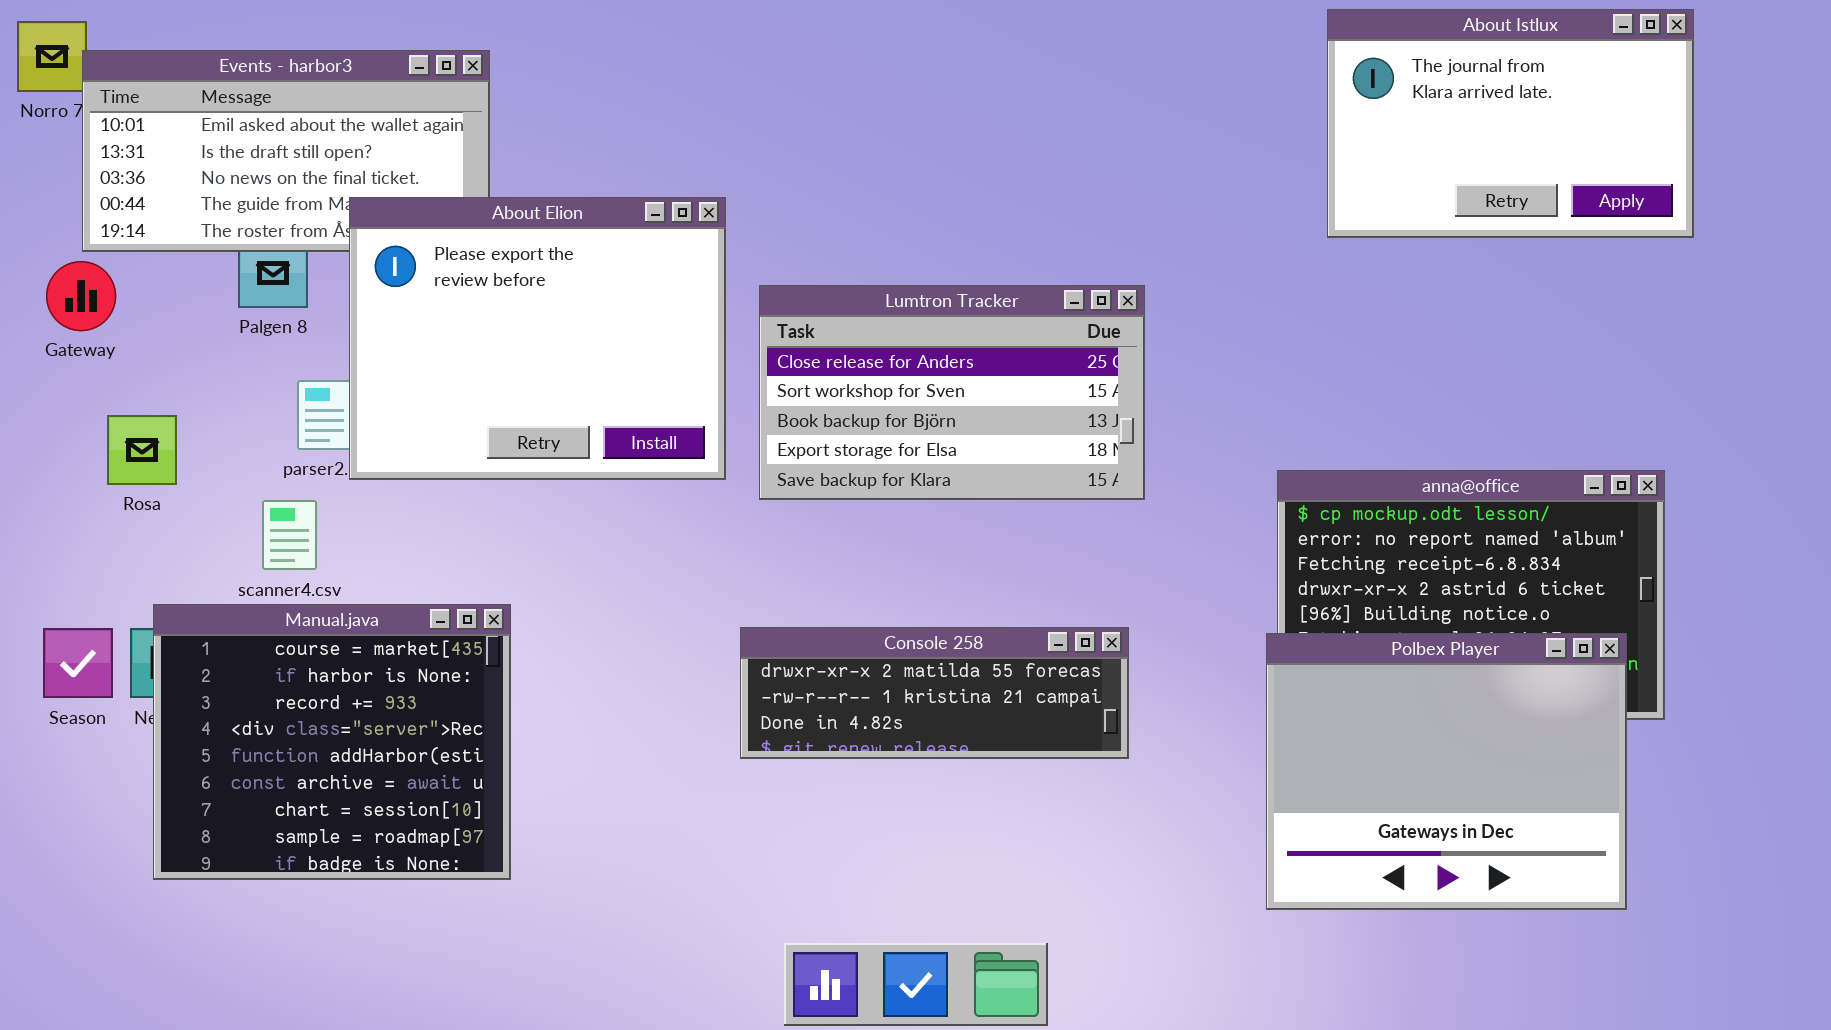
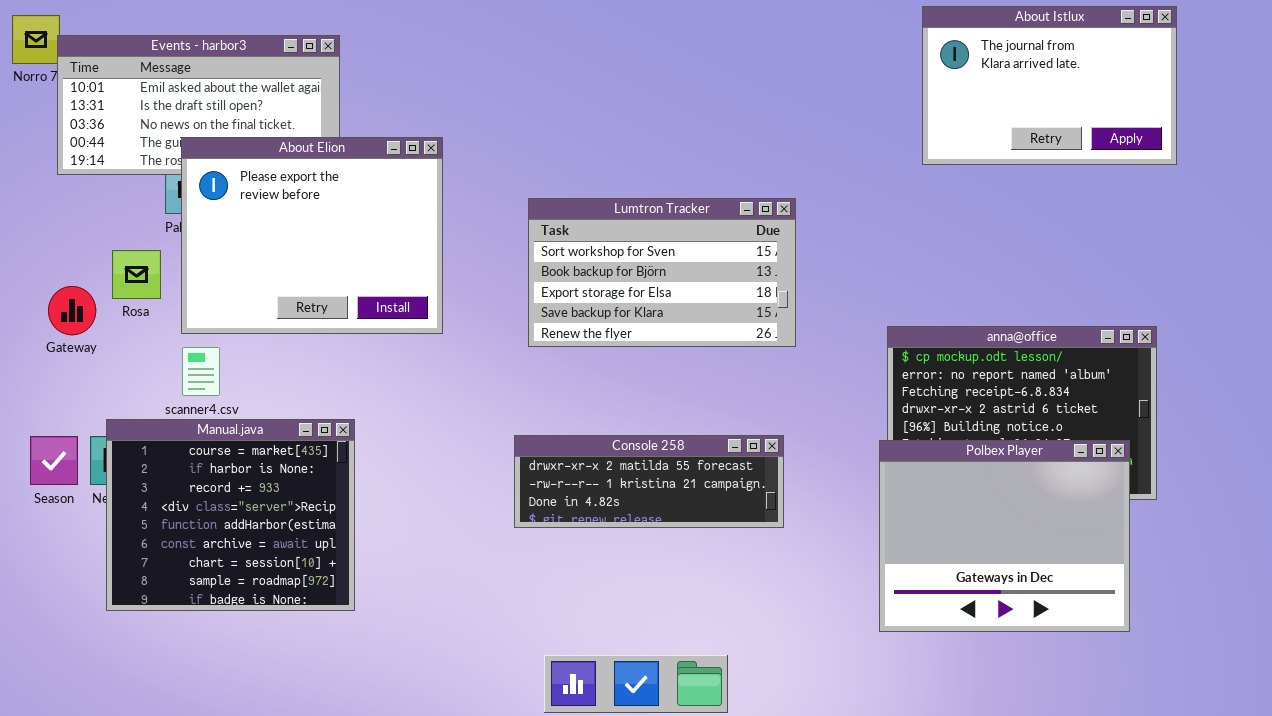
About Elion: [349,197,726,480] -> [181,137,443,334], moved
Gateway: [46,261,116,331] -> [48,286,96,335], moved
Lumtron Tracker: [759,285,1145,500] -> [528,198,796,347], scrolled down 1 row
Rosa: [107,415,177,485] -> [112,250,161,299], moved

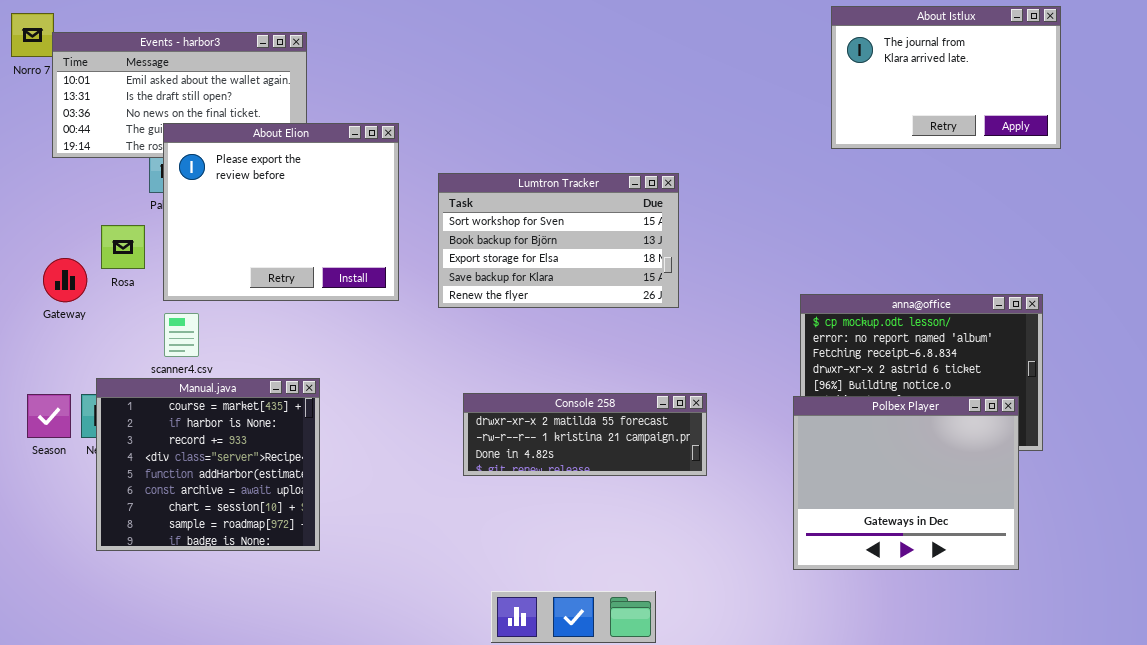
Lumtron Tracker: [528,198,796,347] -> [438,173,679,308], moved

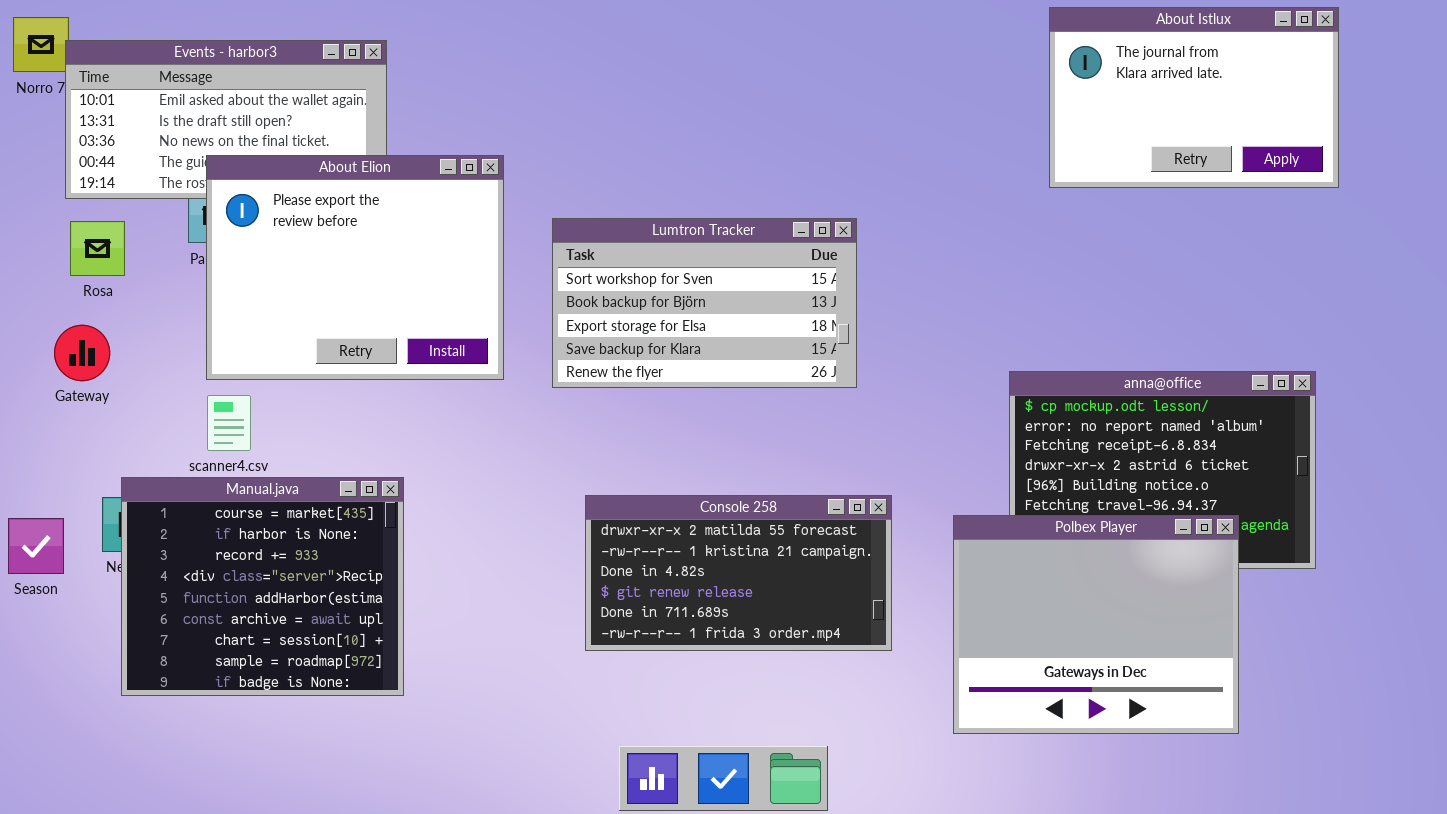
Rosa: [101,225,145,269] -> [70,221,125,276], moved
Console 258: [463,393,707,476] -> [585,495,892,651], resized
Season: [27,394,71,438] -> [8,518,64,574], moved
Polbex Player: [793,396,1019,570] -> [953,515,1239,734], moved

